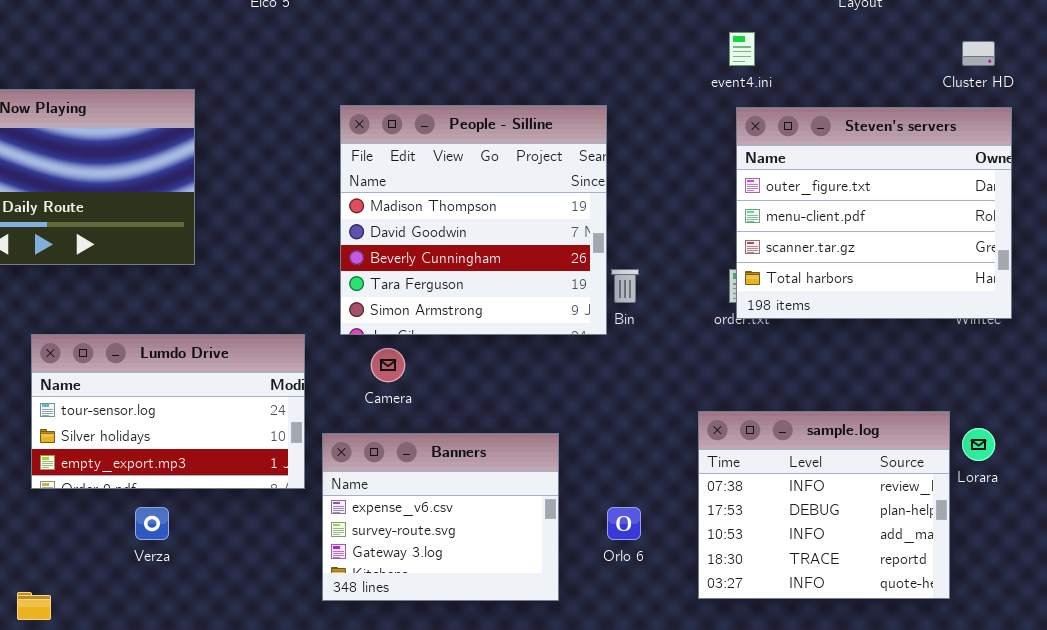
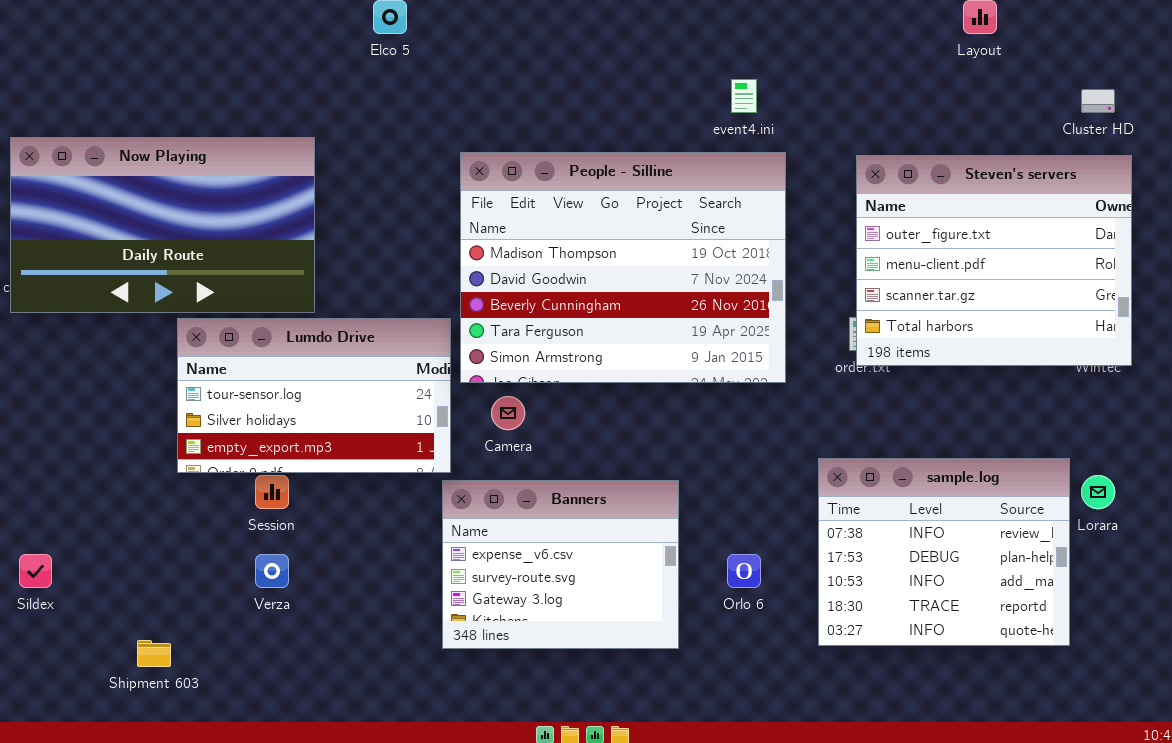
event4.ini: [729,32,755,66] -> [731,79,757,113], moved
People - Silline: [340,105,607,335] -> [460,152,786,383], resized
Lumdo Drive: [31,334,305,489] -> [177,318,451,473], moved

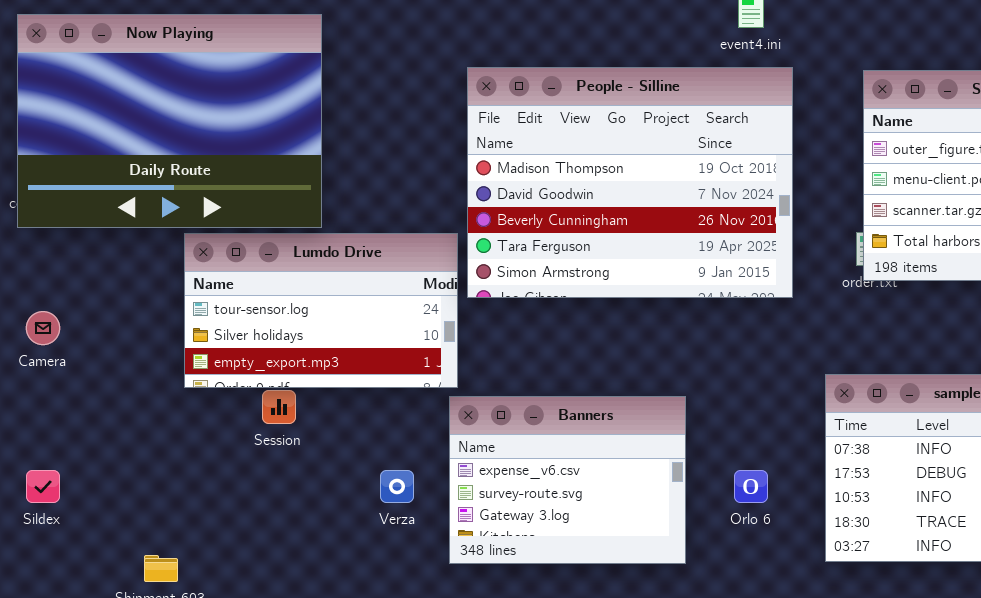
Now Playing: [10,137,315,313] -> [17,14,322,228], resized
Camera: [491,396,525,430] -> [26,311,60,345], moved
Verza: [255,554,289,588] -> [380,470,414,503], moved

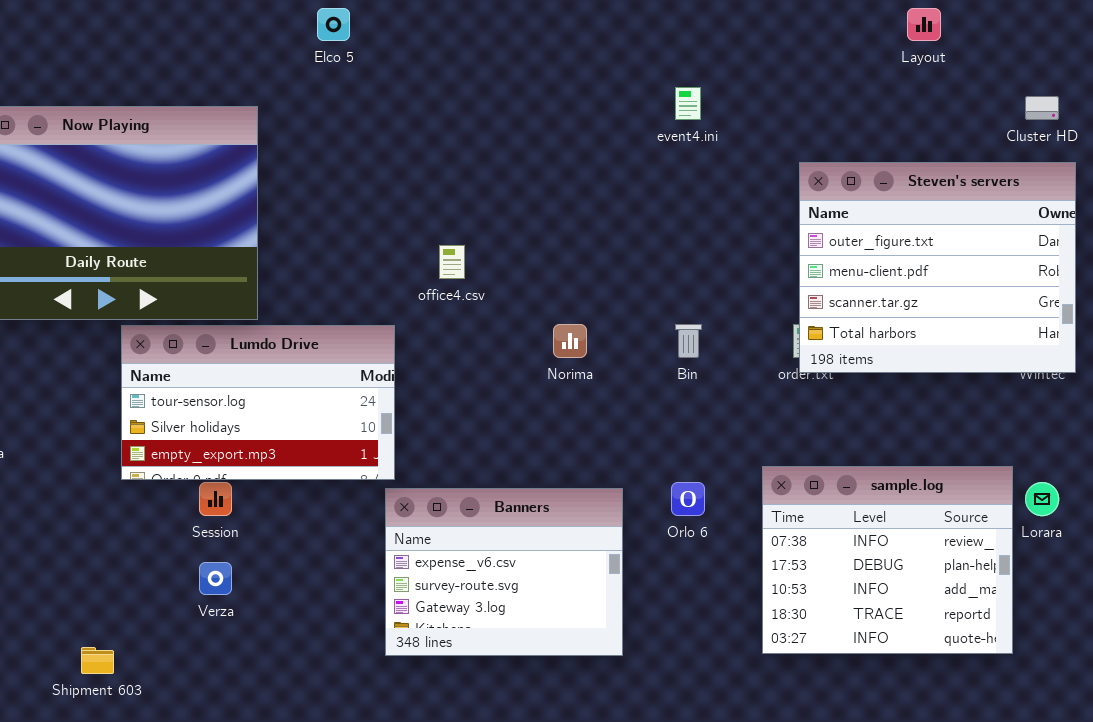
People - Silline: [467,67,793,298] -> none, closed
Verza: [380,470,414,503] -> [199,562,232,595], moved
Orlo 6: [734,470,768,503] -> [671,482,705,516], moved

